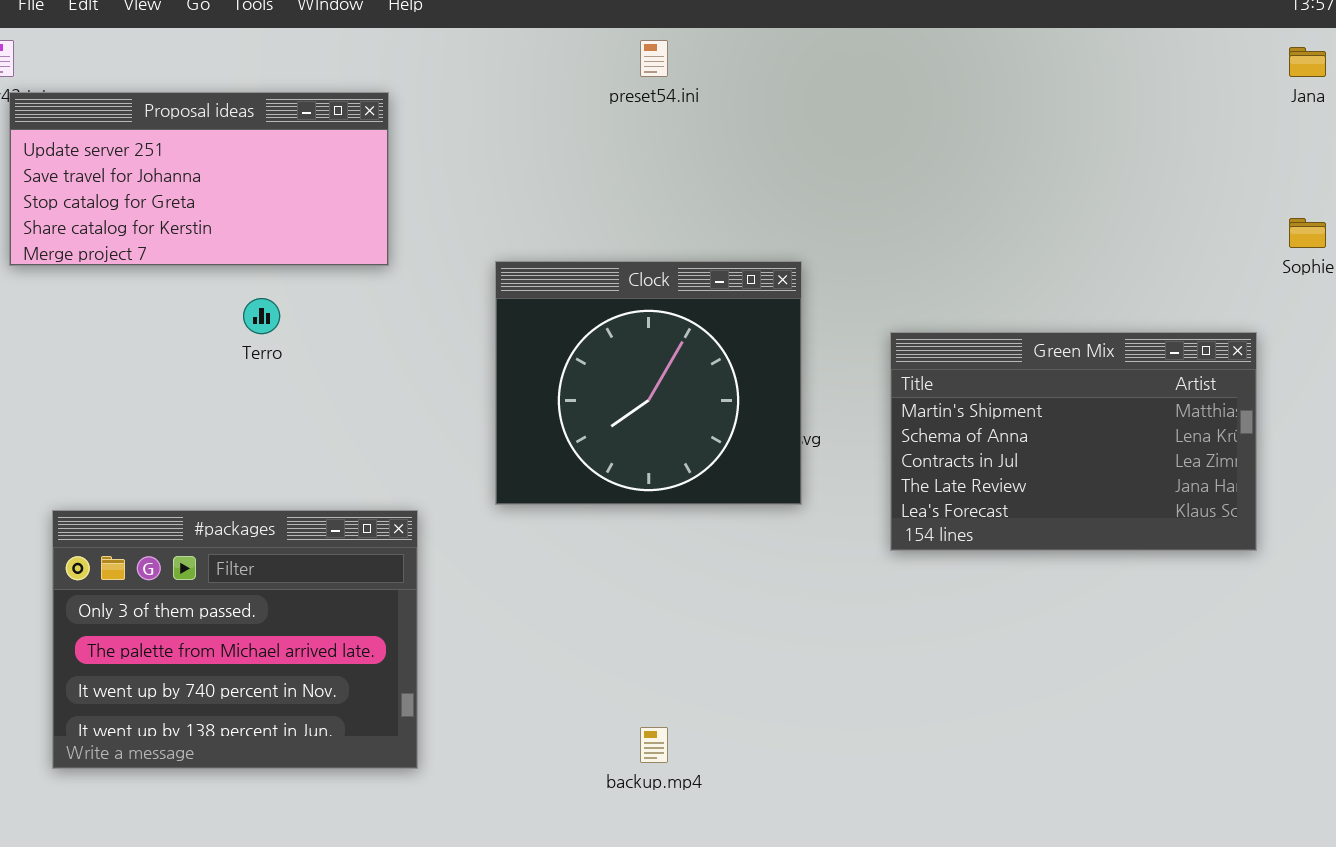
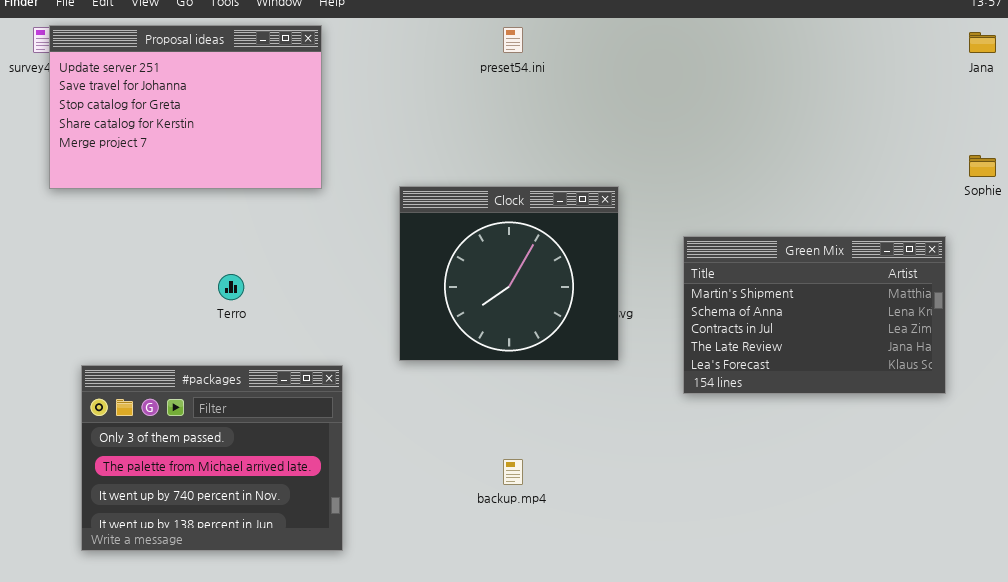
Proposal ideas: [9,92,389,266] -> [49,25,322,189], resized
Terro: [243,298,280,334] -> [218,274,244,300], moved
backup.mp4: [640,727,668,763] -> [503,459,523,485], moved

